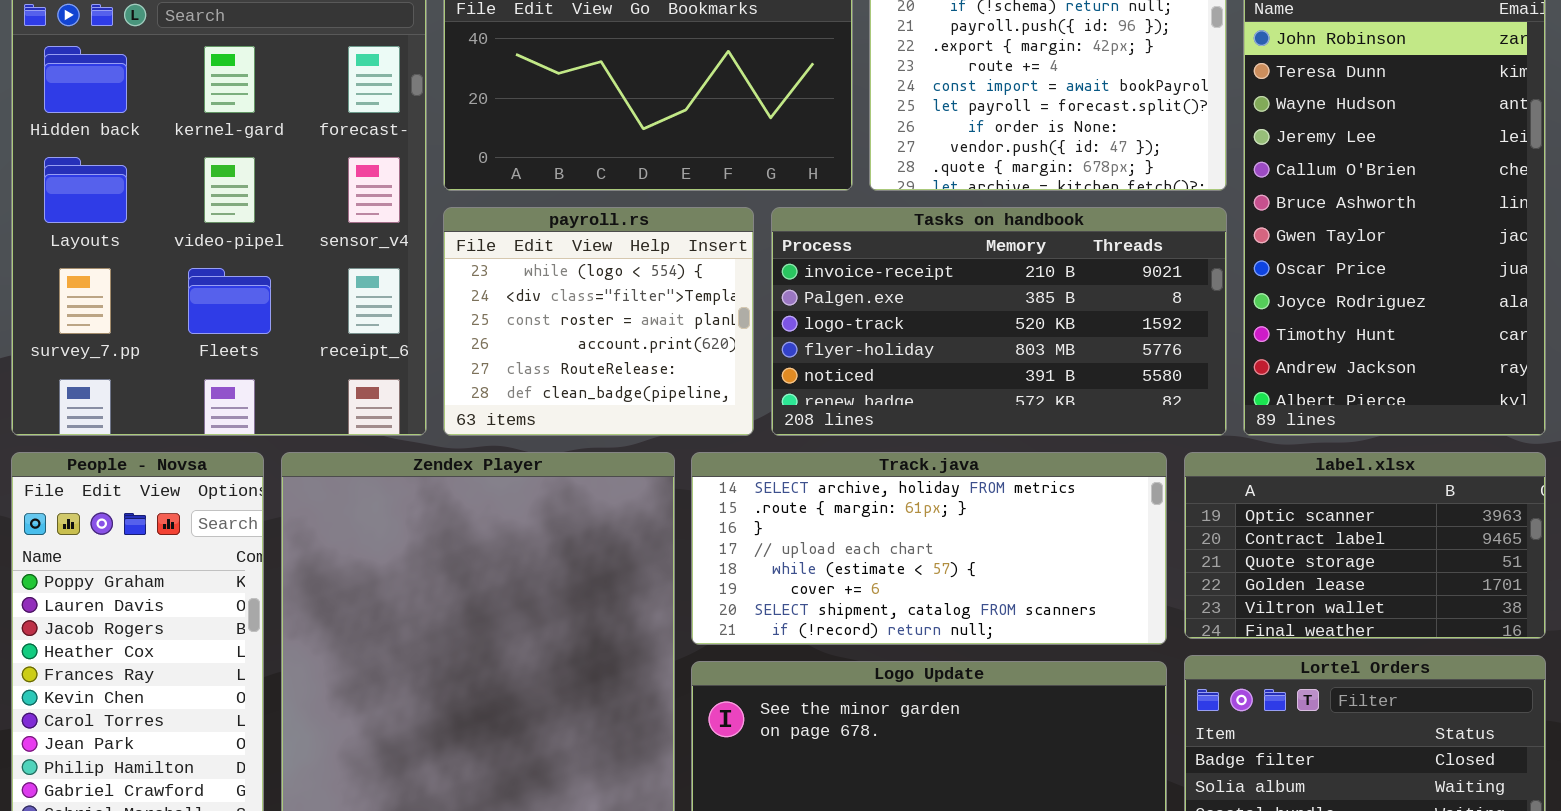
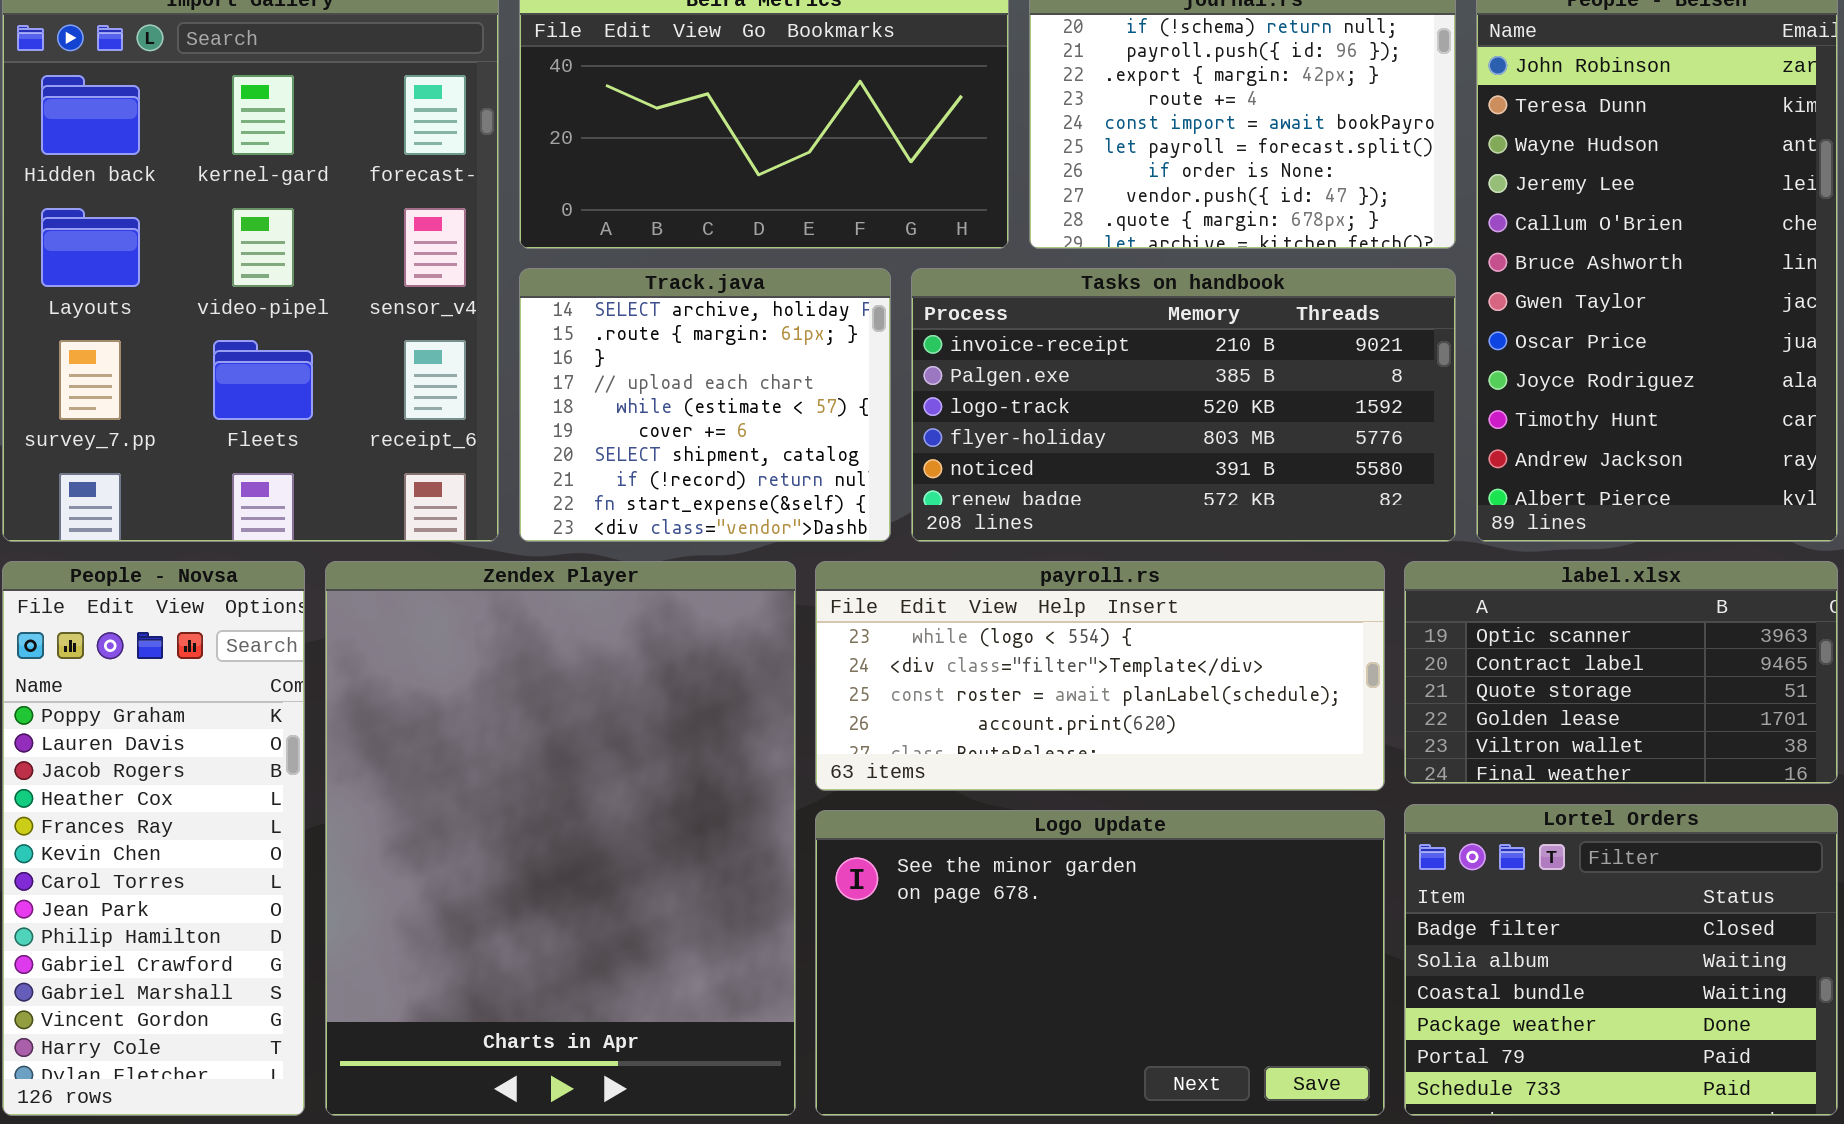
payroll.rs: [443,207,754,436] -> [815,561,1385,791], moved, resized
Track.java: [691,452,1167,645] -> [519,268,891,542], moved, resized

